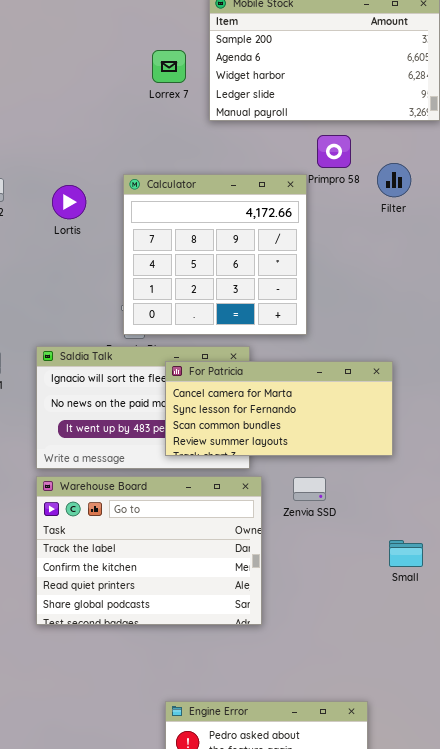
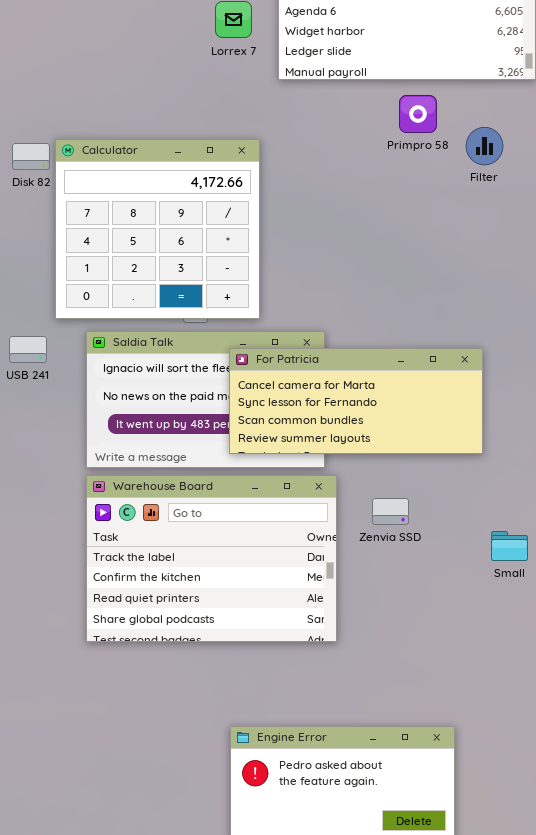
Calculator: [123,174,307,335] -> [55,139,260,319], moved
Zenvia SSD: [293,477,326,501] -> [372,498,409,525], moved
Small: [389,540,423,567] -> [491,531,528,561], moved

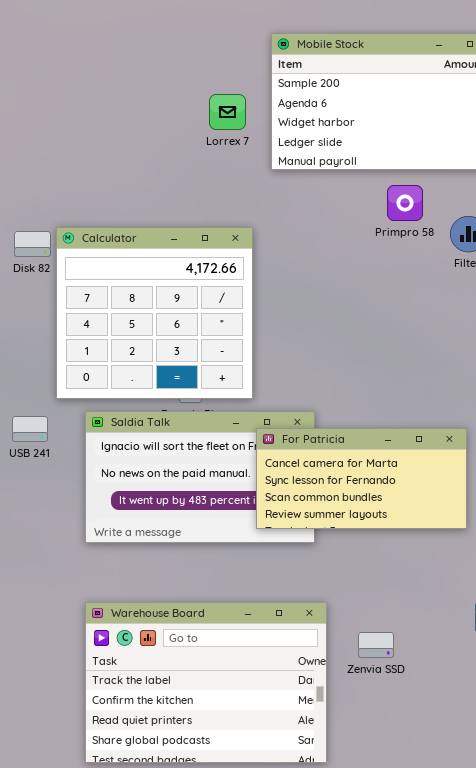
For Patricia: [229,348,483,454] -> [256,428,467,529], resized
Warehouse Board: [86,475,337,642] -> [85,602,327,763], moved
Zenvia SSD: [372,498,409,525] -> [358,632,394,658], moved

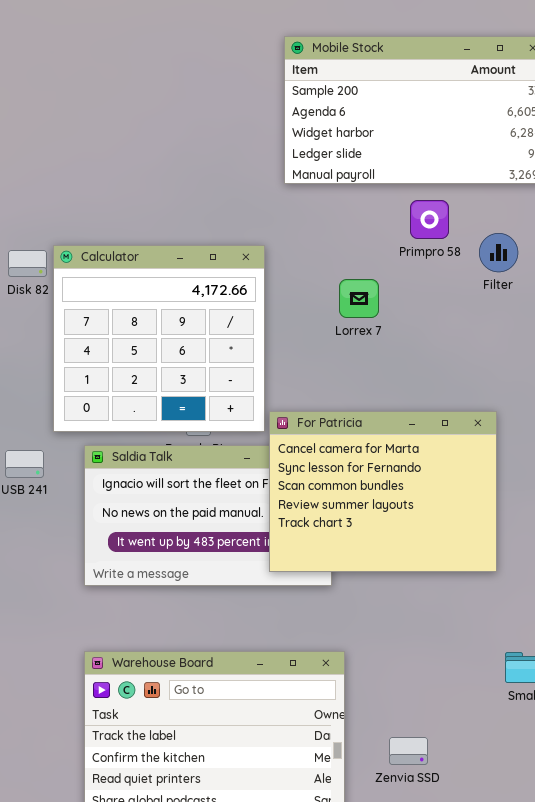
Lorrex 7: [209,94,246,130] -> [339,279,379,318], moved
For Patricia: [256,428,467,529] -> [269,411,497,572], resized
Zenvia SSD: [358,632,394,658] -> [389,737,428,765], moved

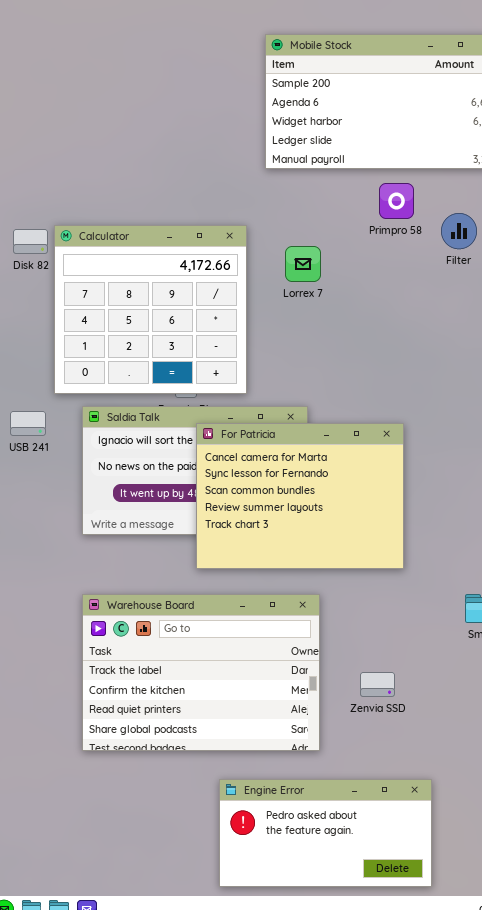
Lorrex 7: [339,279,379,318] -> [285,246,321,282], moved
For Patricia: [269,411,497,572] -> [196,423,404,569], moved

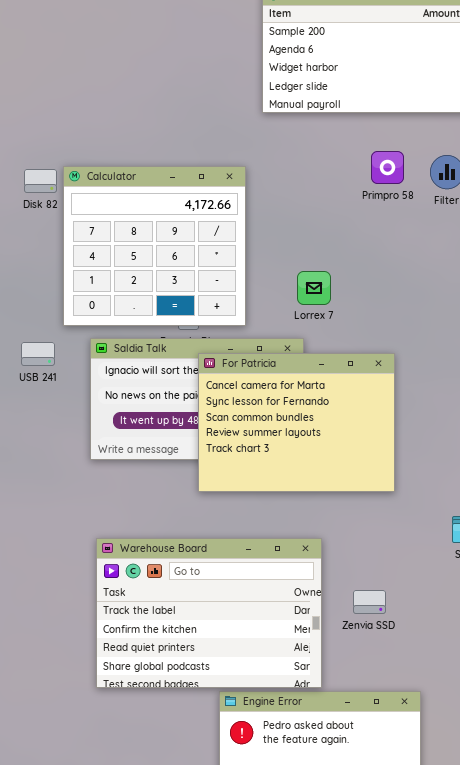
Primpro 58: [379,183,414,219] -> [371,151,404,184], moved
Lorrex 7: [285,246,321,282] -> [297,271,331,305], moved
Warehouse Board: [82,594,320,751] -> [96,538,322,688], moved

